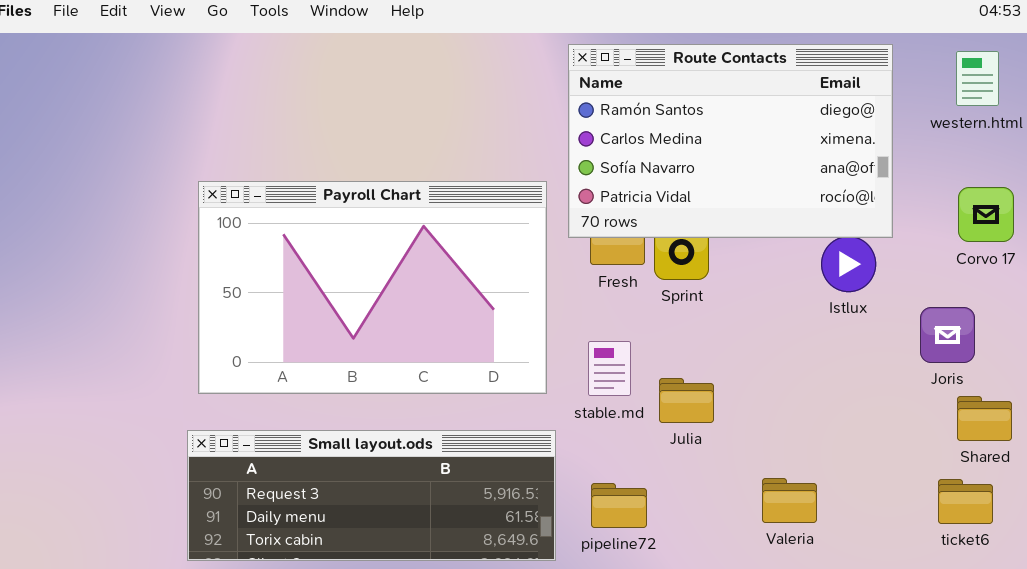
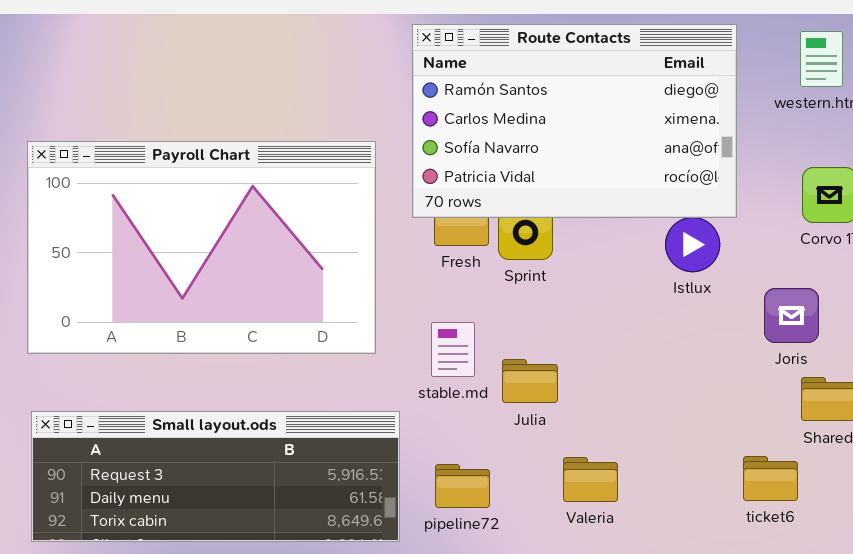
Payroll Chart: [198,181,547,394] -> [27,141,376,354], moved
Valeria: [762,478,817,523] -> [563,457,618,502], moved
ticket6: [938,479,993,524] -> [743,456,798,501], moved

